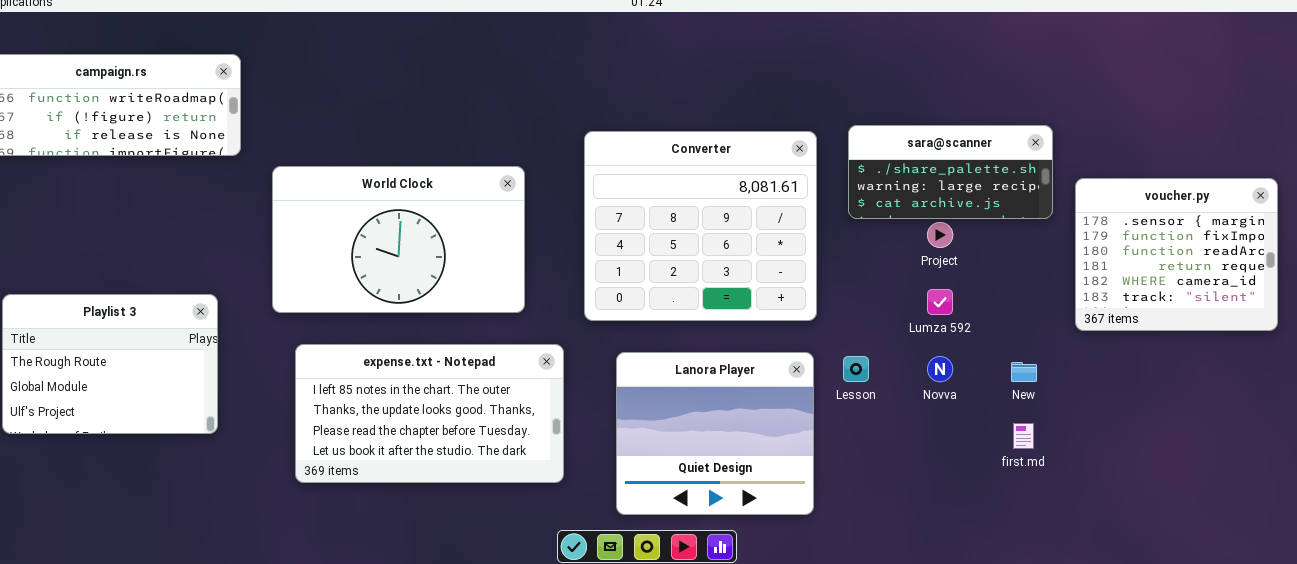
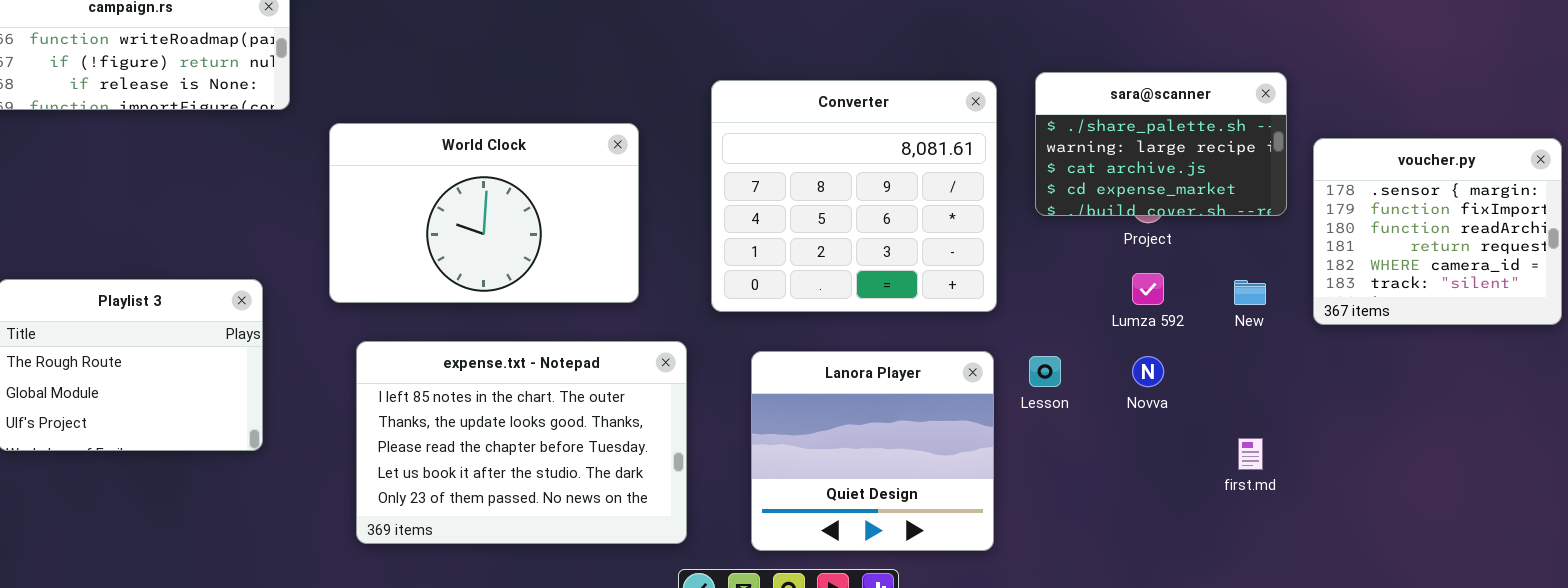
sara@scanner: [848,125,1053,219] -> [1035,72,1287,216], resized
expense.txt - Notepad: [295,344,564,483] -> [356,341,687,544], resized
New: [1011,362,1037,382] -> [1234,280,1266,305], moved

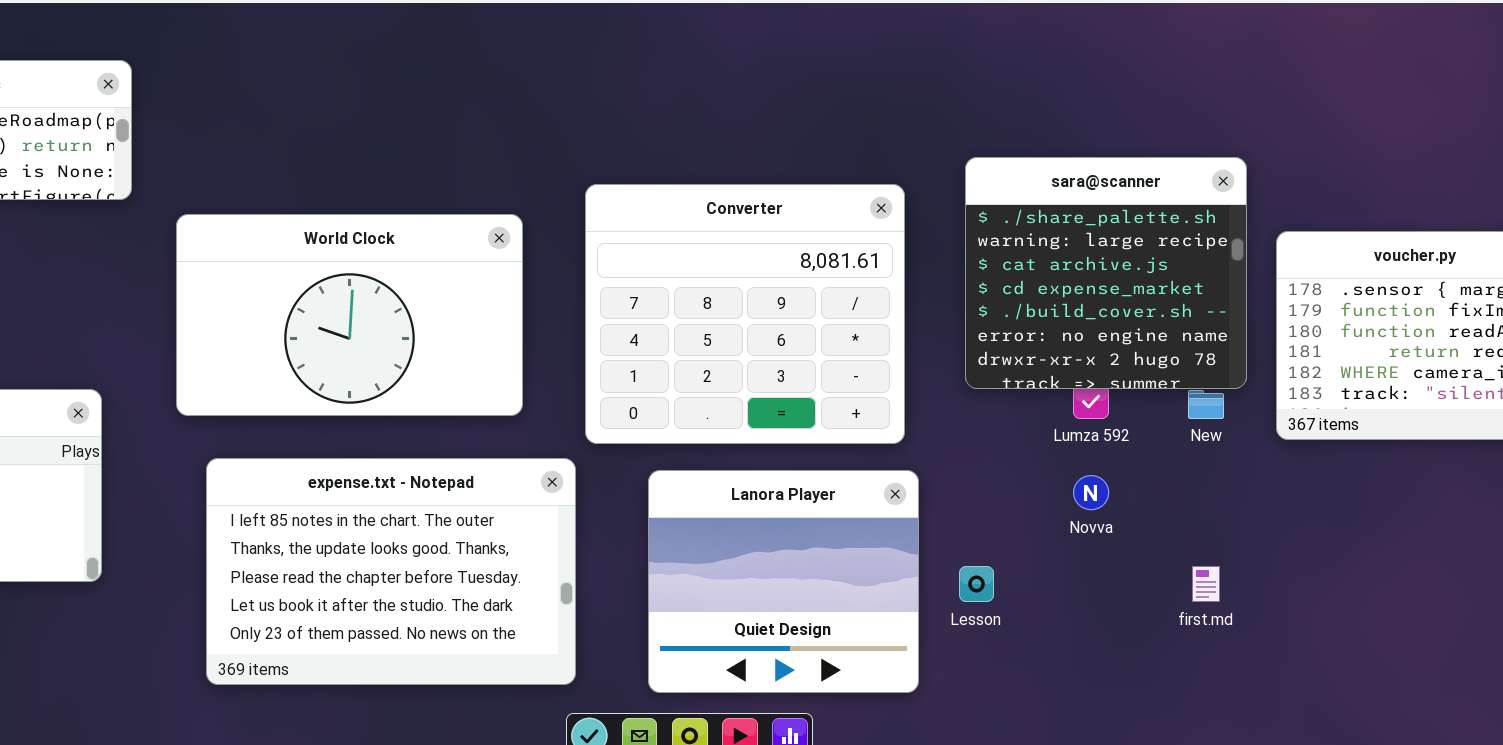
sara@scanner: [1035,72,1287,216] -> [965,157,1247,389], resized
Converter: [711,80,997,312] -> [585,184,905,444], moved
Lesson: [1029,356,1061,387] -> [959,566,994,602], moved

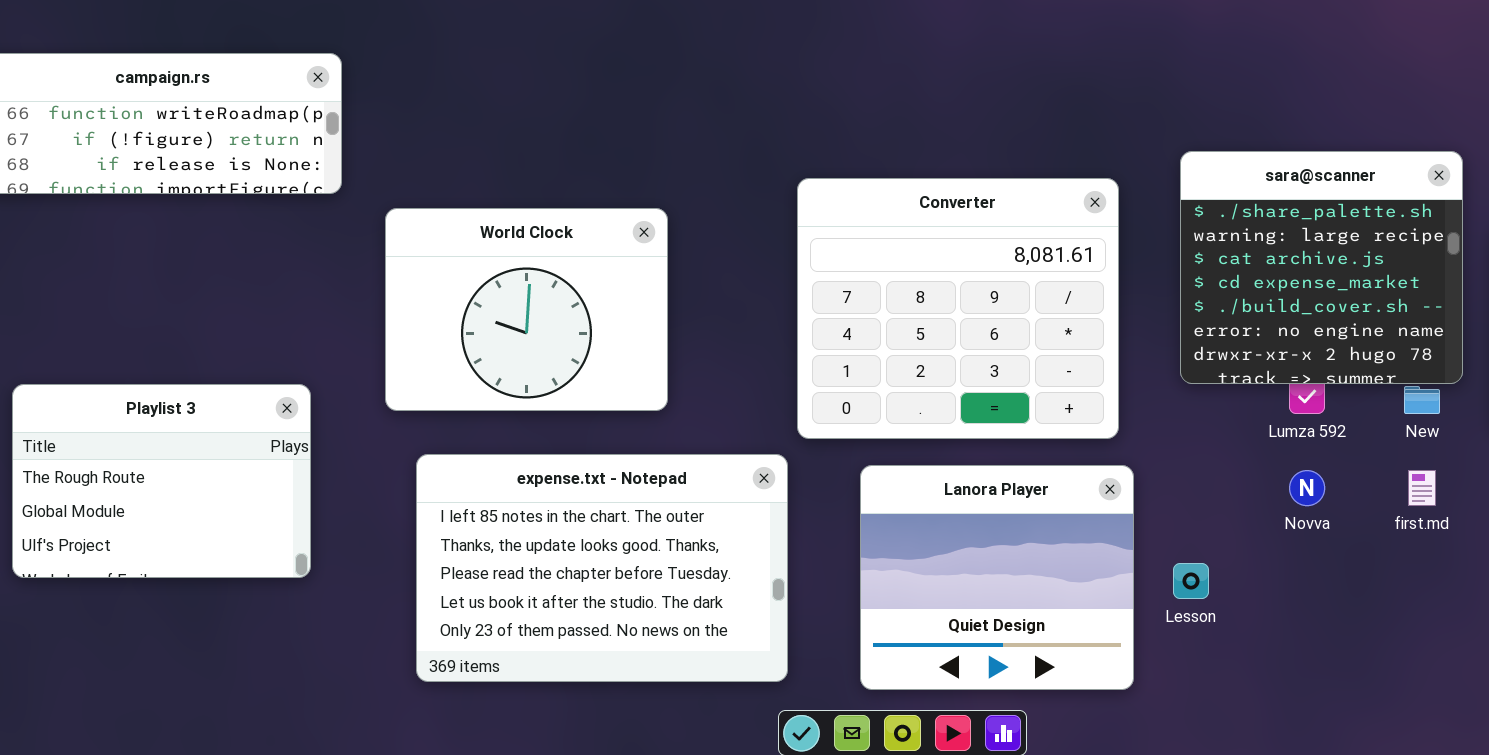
World Clock: [176,214,523,416] -> [385,208,668,411], resized
first.md: [1192,566,1220,602] -> [1408,470,1436,506], moved

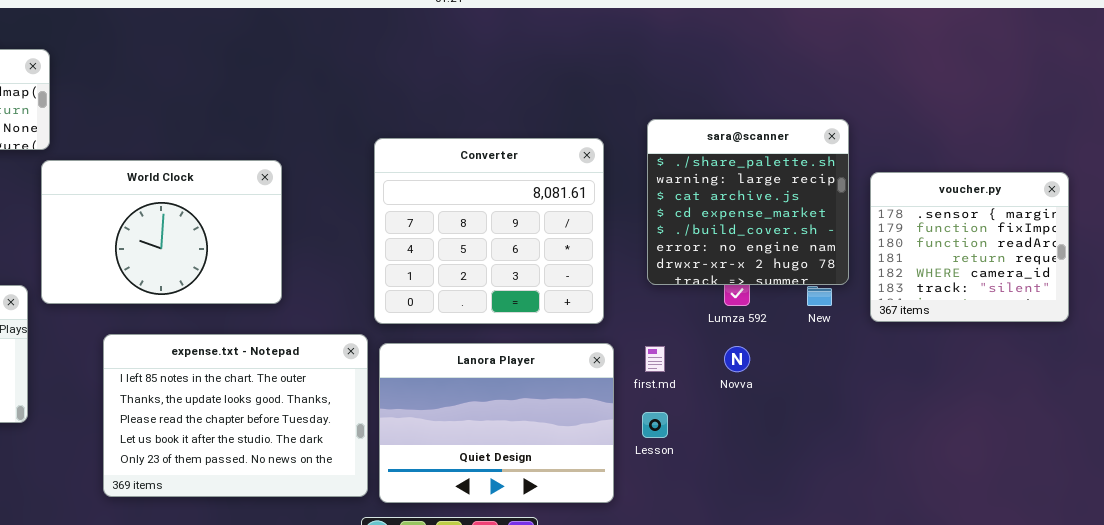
World Clock: [385,208,668,411] -> [41,160,282,304], resized
Lanora Player: [860,465,1134,690] -> [379,343,614,503], resized
first.md: [1408,470,1436,506] -> [645,346,665,372], moved

